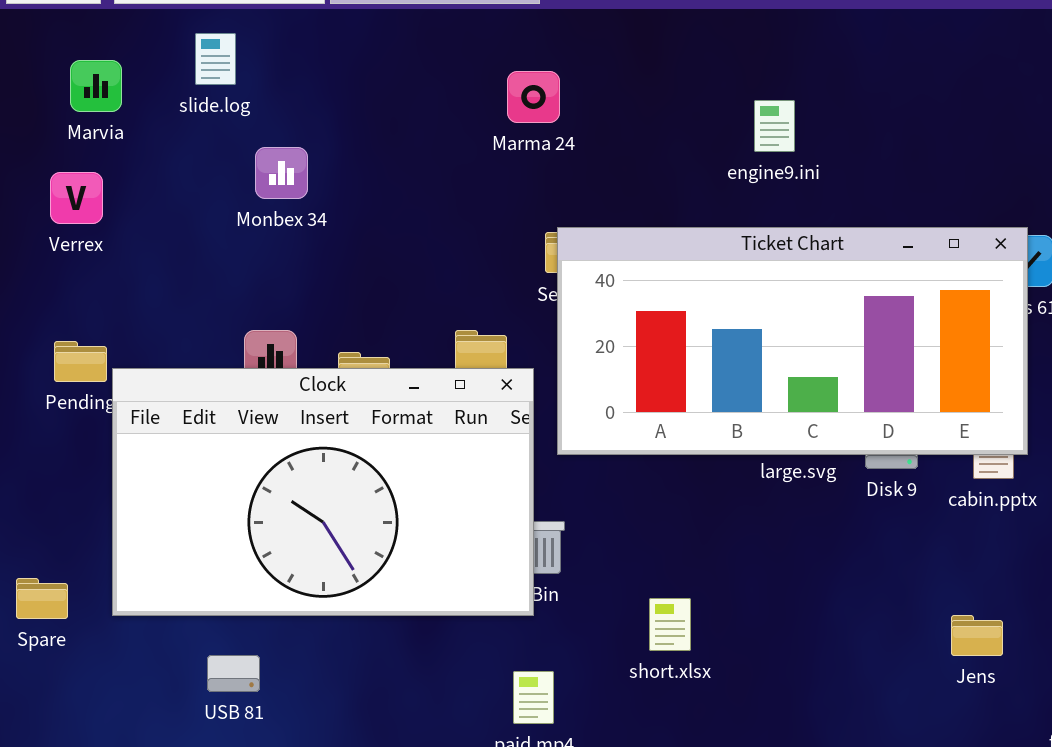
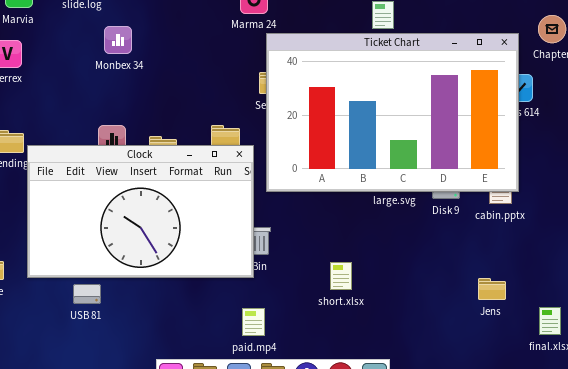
Ticket Chart: [557,227,1028,455] -> [266,33,519,192], resized
short.xlsx: [649,598,691,651] -> [330,262,352,290], moved
USB 81: [207,655,260,692] -> [73,284,101,304], moved

